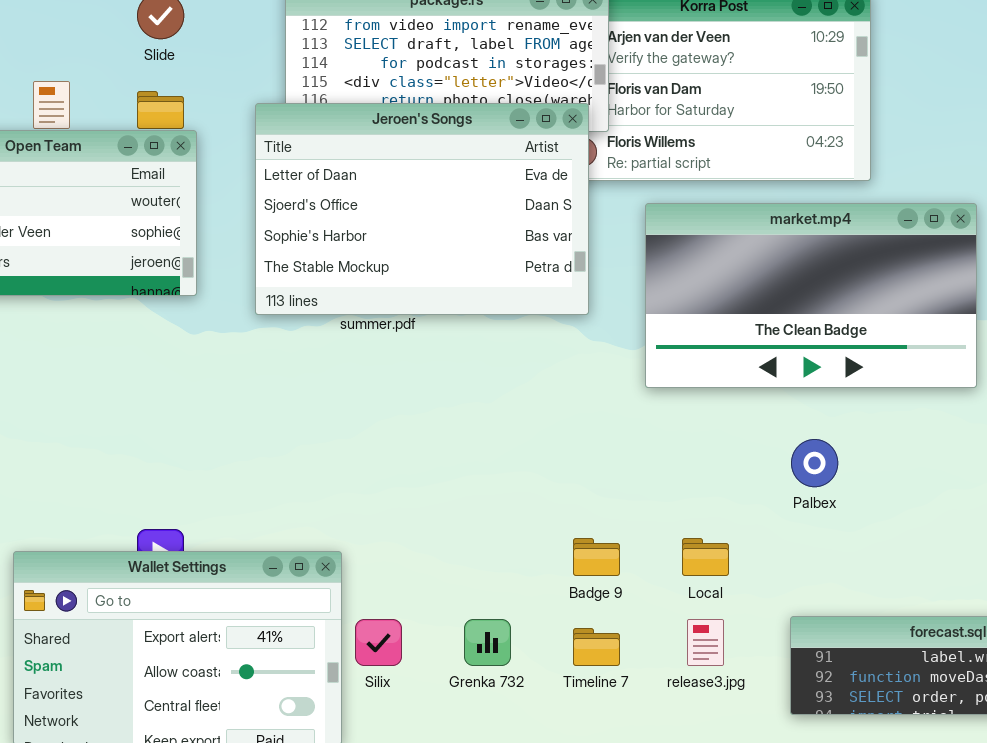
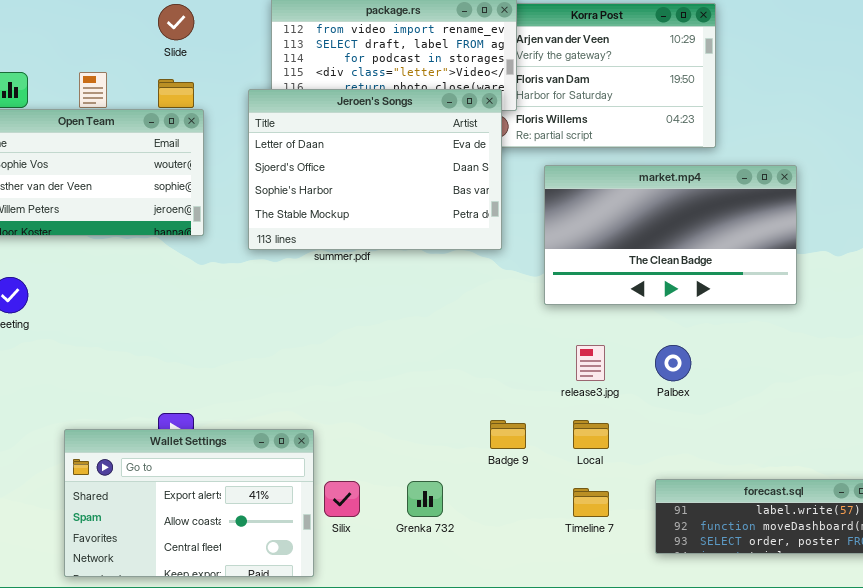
release3.jpg: [687,619,724,666] -> [576,345,605,381], moved
Timeline 7: [573,628,620,666] -> [573,488,609,517], moved

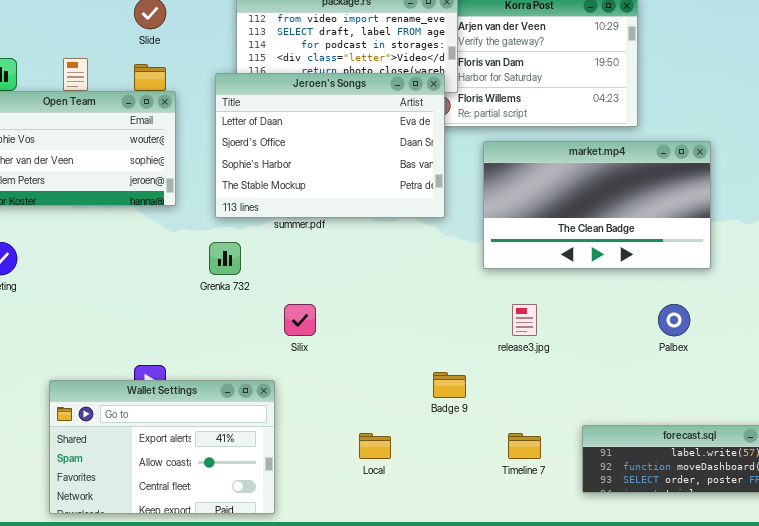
Palbex: [655,345,691,381] -> [658,304,690,336], moved
Local: [573,420,609,449] -> [359,433,391,459], moved
Silix: [324,481,360,517] -> [284,304,316,336], moved
Grenka 732: [407,481,443,517] -> [209,242,241,275], moved

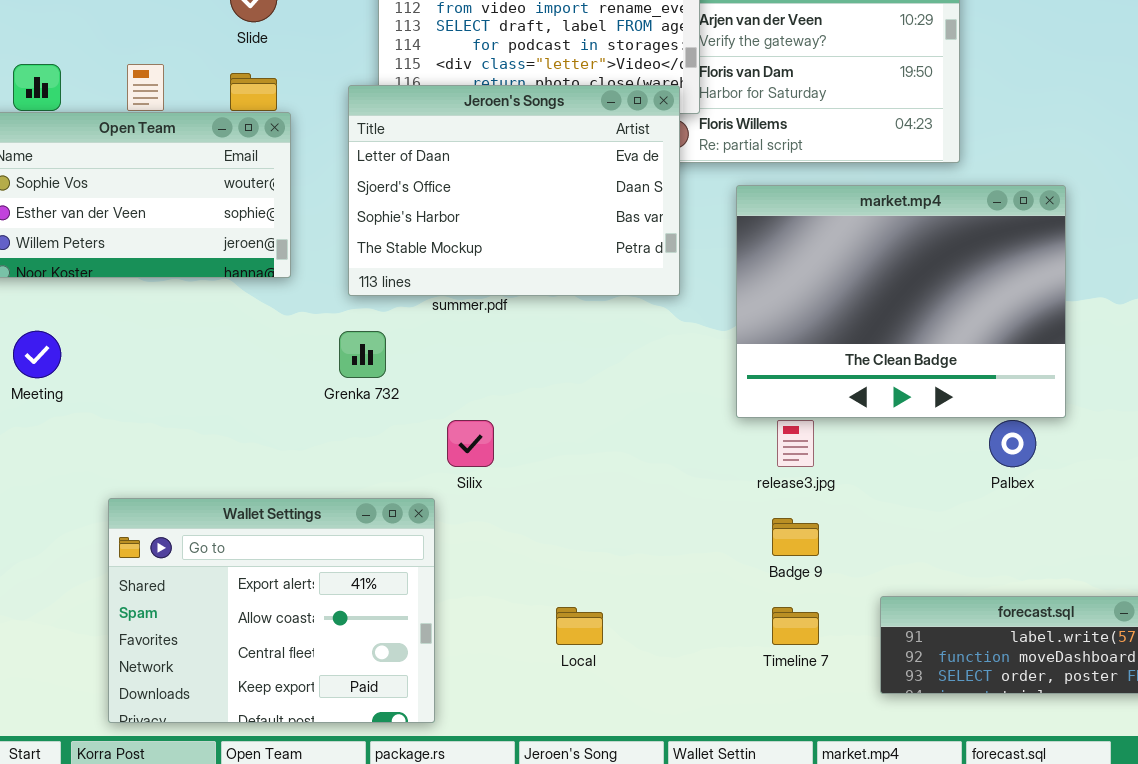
market.mp4: [483,141,711,269] -> [736,185,1066,418], resized
Badge 9: [433,372,466,398] -> [772,518,819,556], moved
Wallet Settings: [49,380,275,514] -> [108,498,435,723], resized

